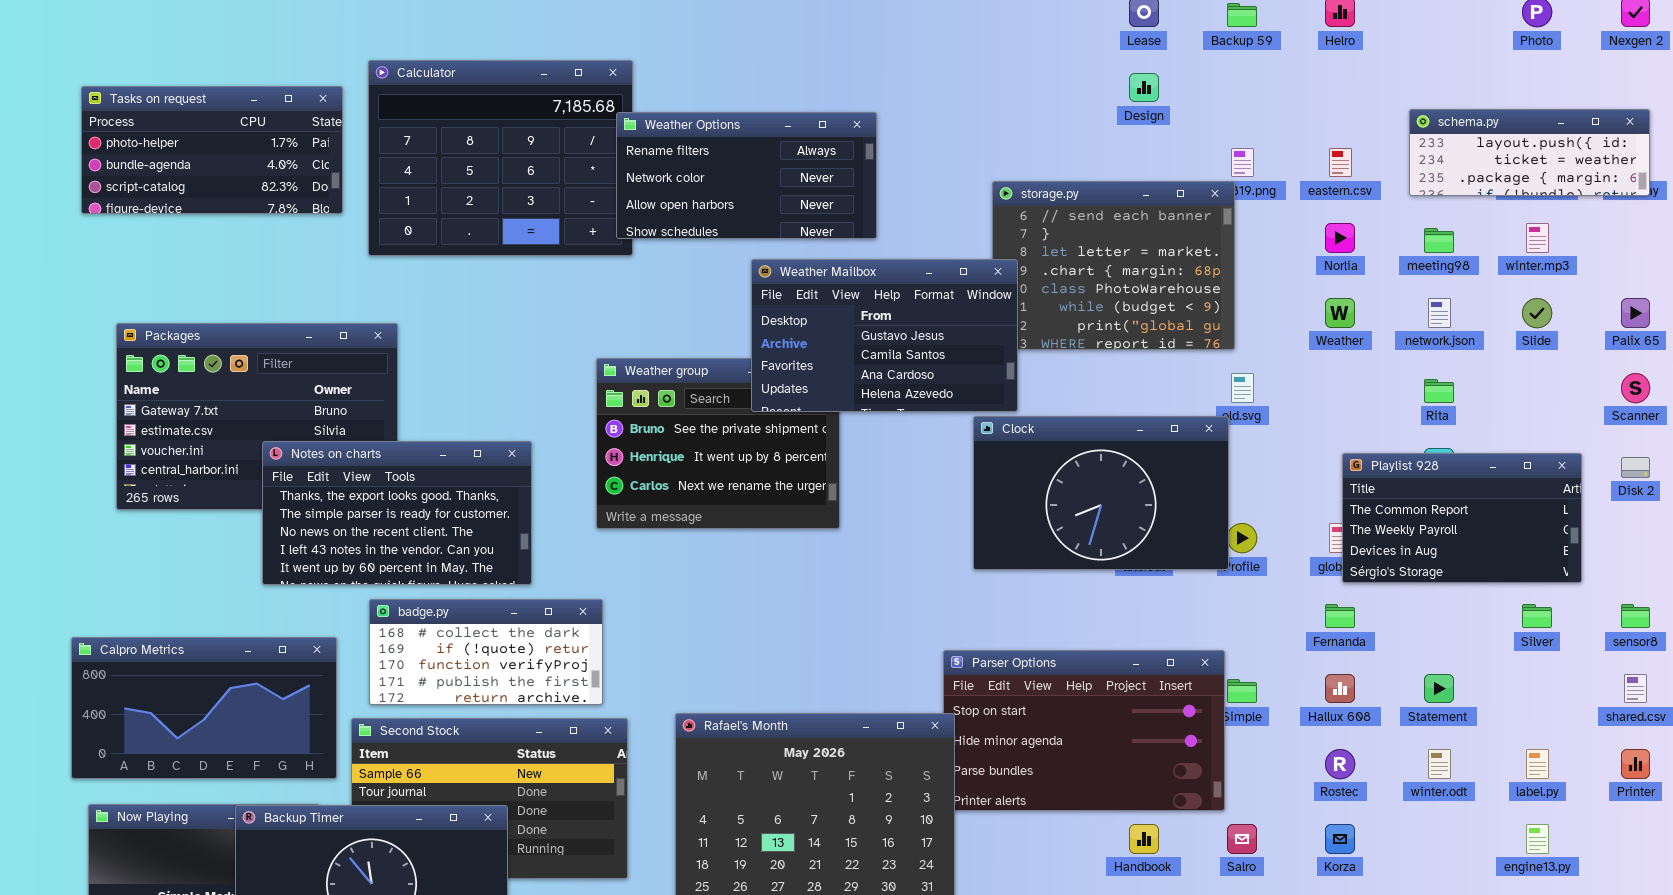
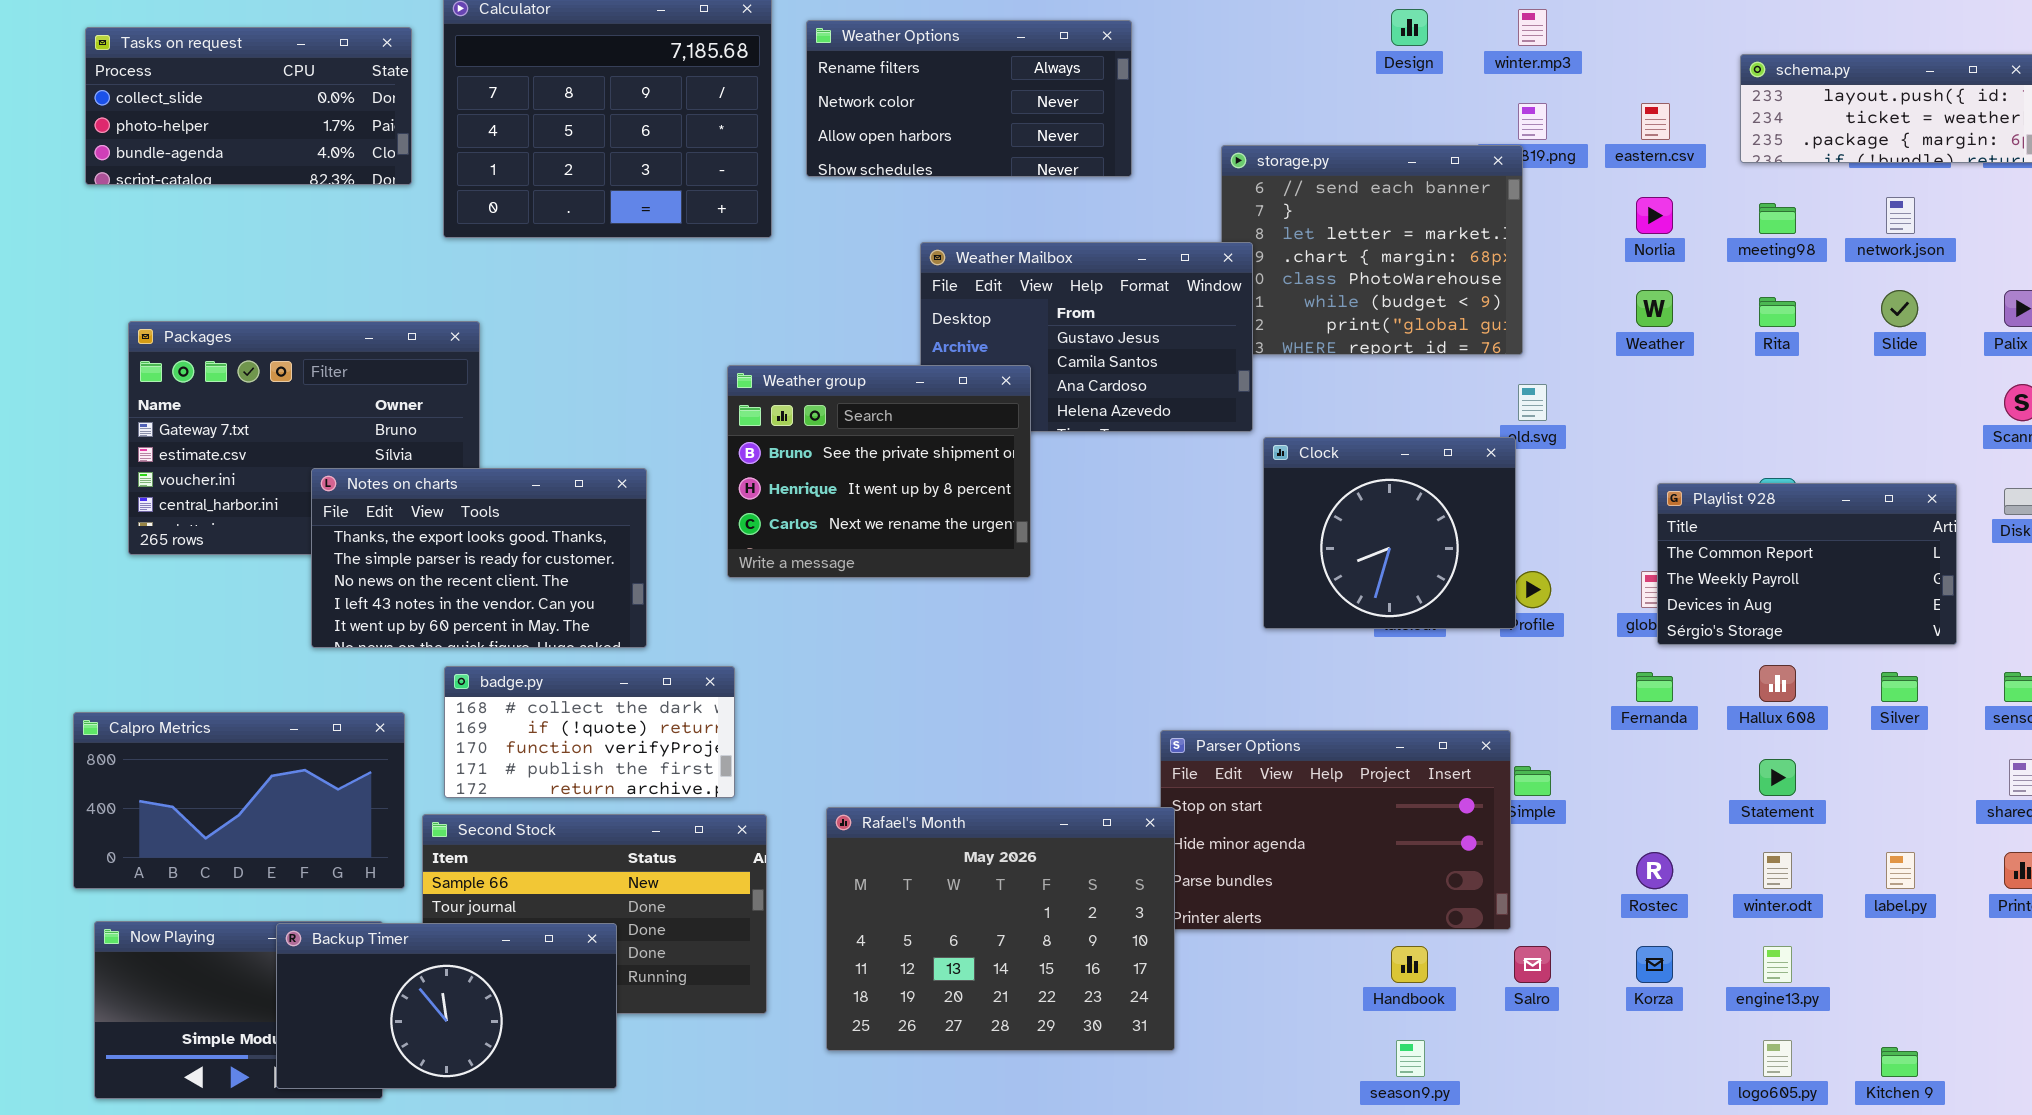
Tasks on request: [81,86,343,214] -> [85,27,412,185], scrolled up 1 row
Weather Options: [616,112,877,239] -> [806,20,1132,177], moved
winter.mp3: [1526,223,1549,253] -> [1518,9,1547,46], moved
network.json: [1428,298,1451,328] -> [1886,197,1915,234], moved
Weather group: [596,358,840,529] -> [727,365,1031,578], raised
Rita: [1424,379,1454,403] -> [1759,297,1796,327], moved
Clock: [973,416,1229,570] -> [1263,437,1516,629], resized
Hallux 608: [1325,674,1355,703] -> [1759,665,1796,702], moved
engine13.py: [1526,824,1549,854] -> [1763,946,1792,983], moved

